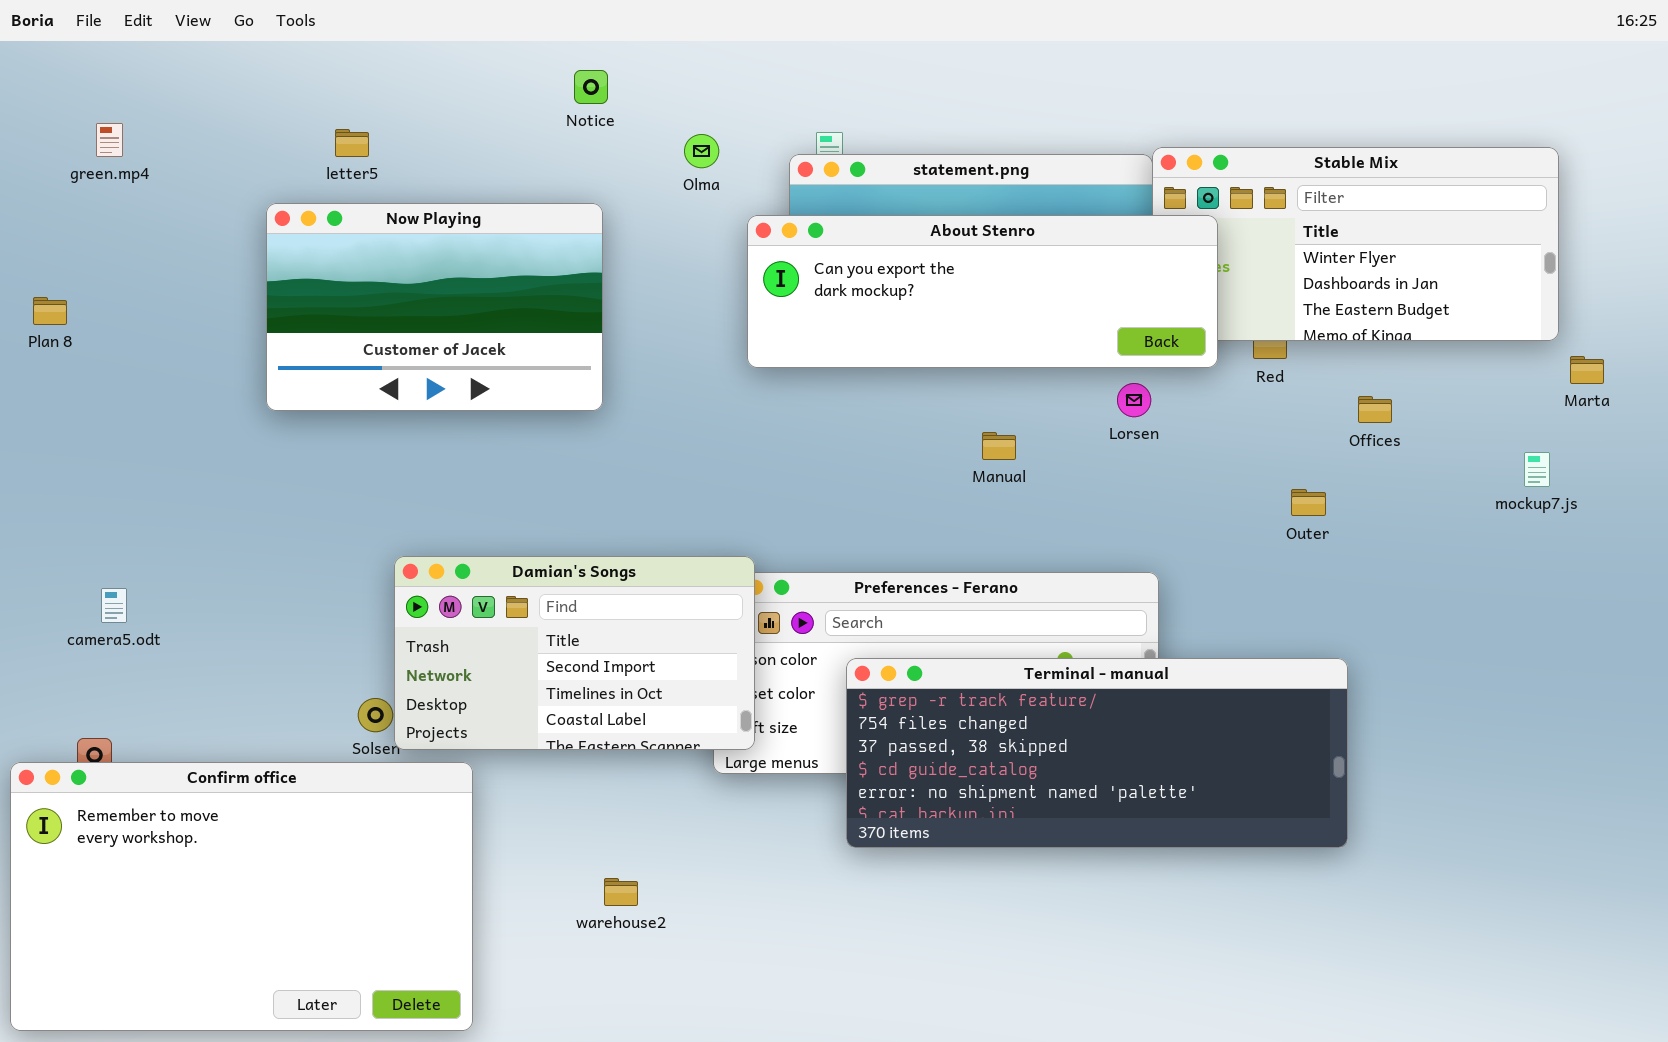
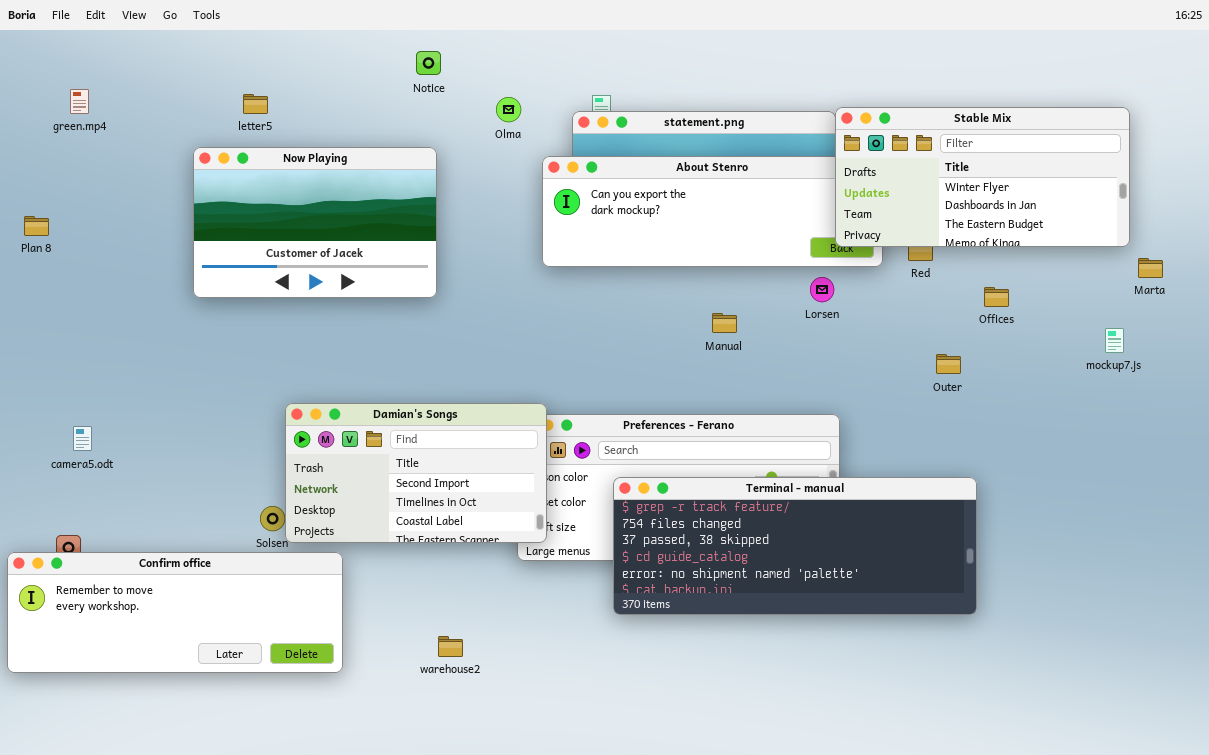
Stable Mix: [1152,147,1559,341] -> [835,107,1130,247], raised
Confirm office: [10,762,473,1031] -> [7,552,343,673], resized

